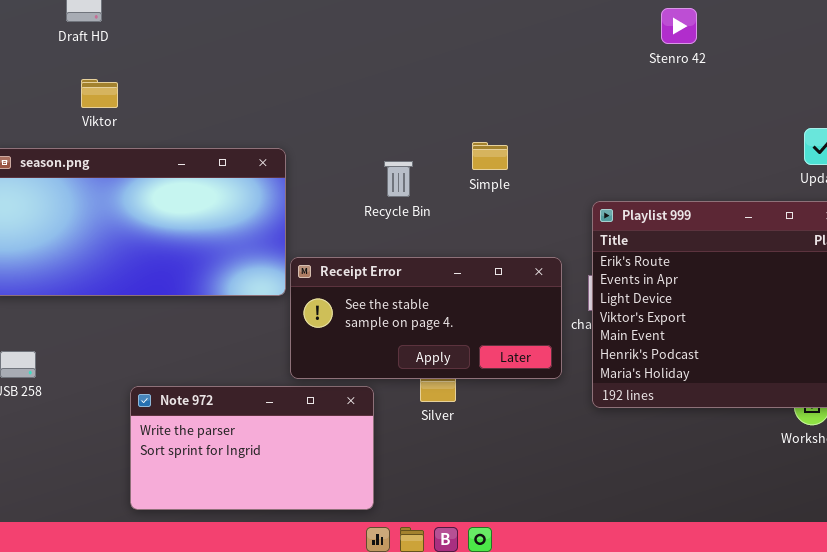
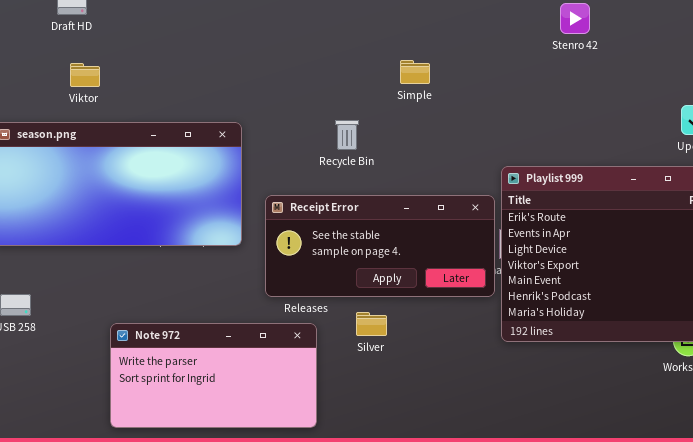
Simple: [472,142,508,170] -> [400,60,430,84], moved
Recycle Bin: [384,161,413,197] -> [335,120,359,150], moved
Receipt Error: [290,257,562,379] -> [265,195,495,297], moved

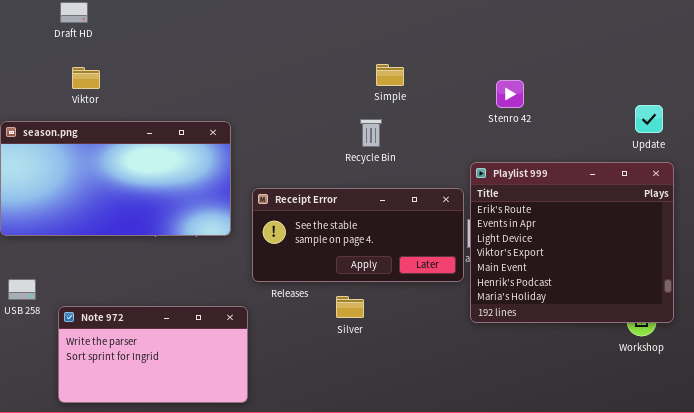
Stenro 42: [560,3,590,34] -> [496,80,524,108], moved
Recycle Bin: [335,120,359,150] -> [360,119,382,147], moved
Note 972: [110,323,317,428] -> [58,306,248,403], moved

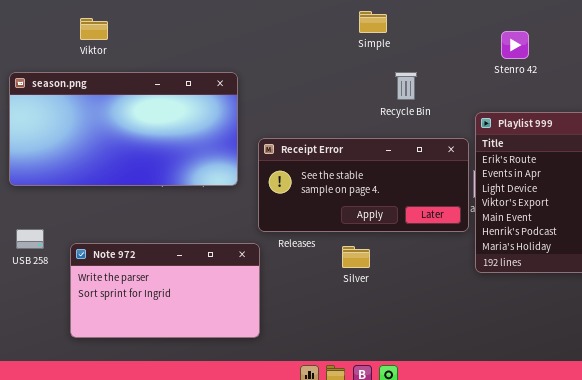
Simple: [376,64,404,86] -> [359,11,387,33], moved
Recycle Bin: [360,119,382,147] -> [395,72,417,100], moved
Note 972: [58,306,248,403] -> [70,243,260,338], moved

